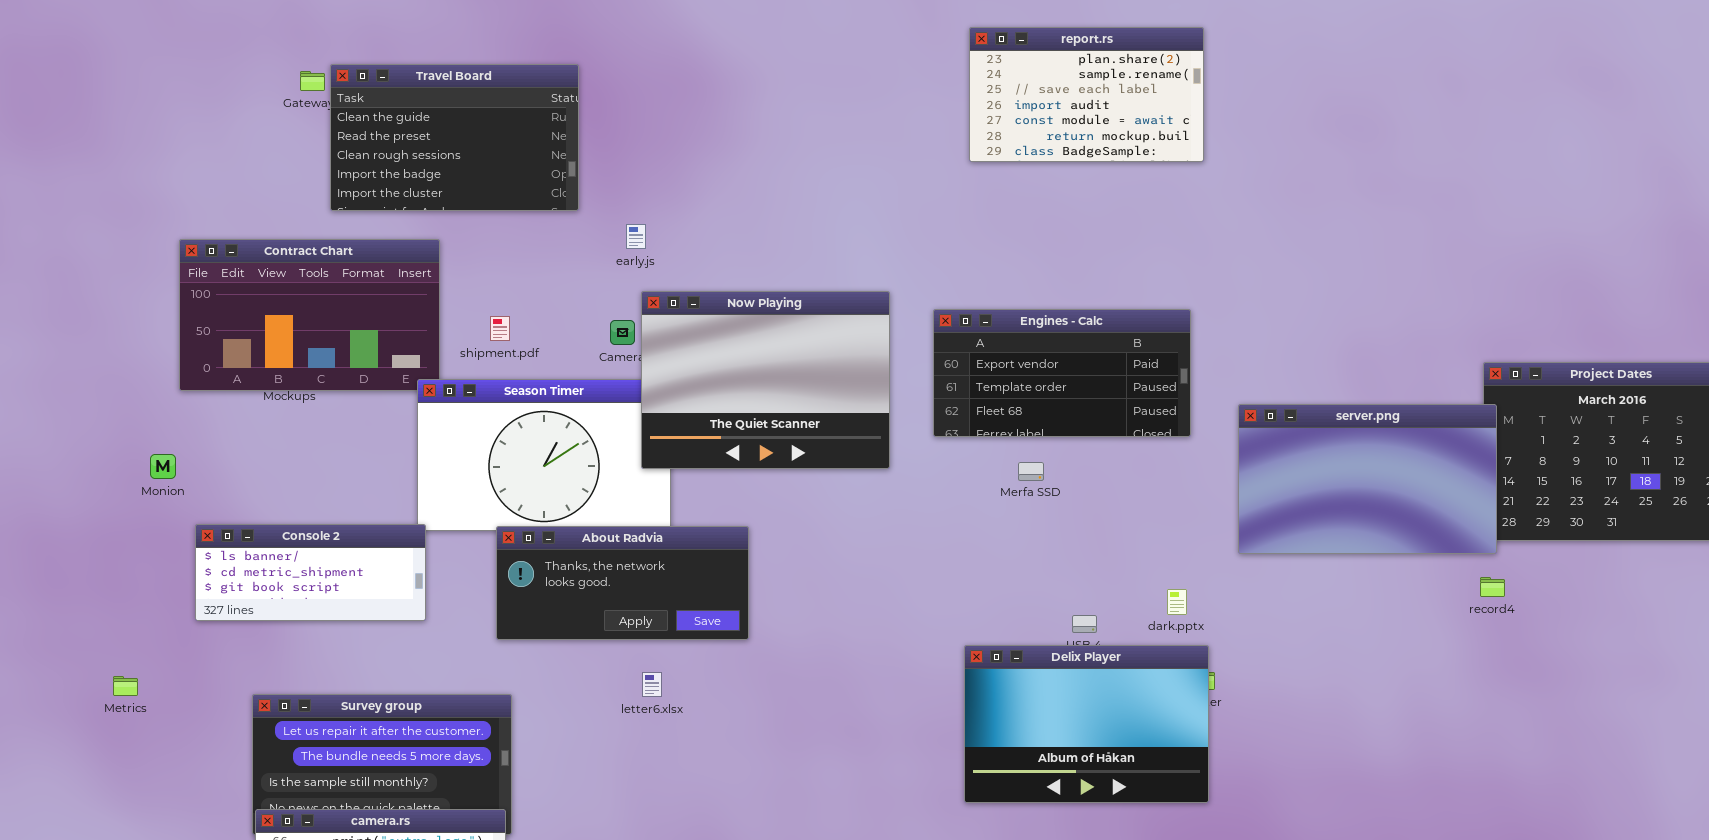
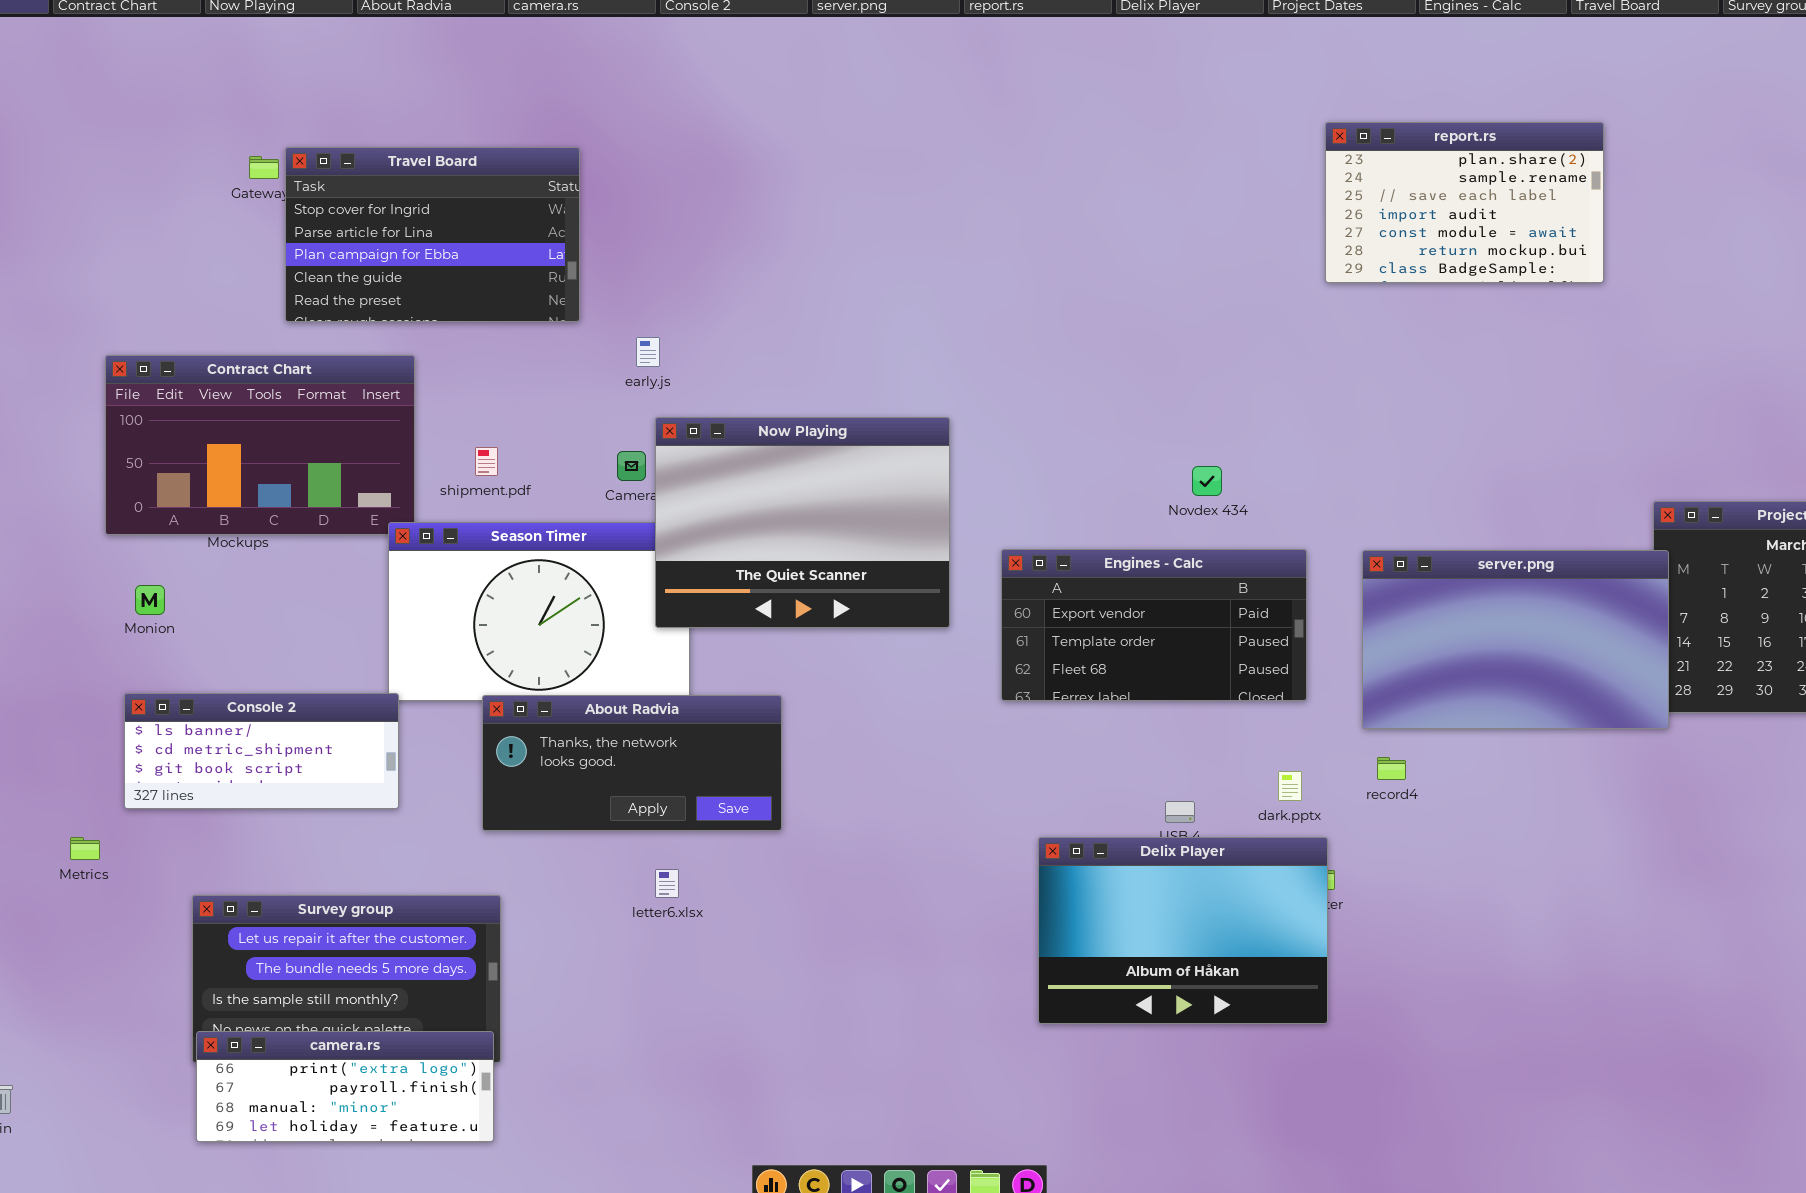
report.rs: [969,27,1204,162] -> [1325,122,1604,283], moved
Travel Board: [330,64,579,211] -> [285,147,580,322], scrolled up 3 rows
Engines - Calc: [933,309,1191,437] -> [1001,549,1307,701], moved
Monion: [150,454,176,479] -> [135,585,165,615], moved
record4: [1480,577,1505,597] -> [1377,757,1406,780], moved
Metrics: [113,676,138,696] -> [70,837,100,860], moved

